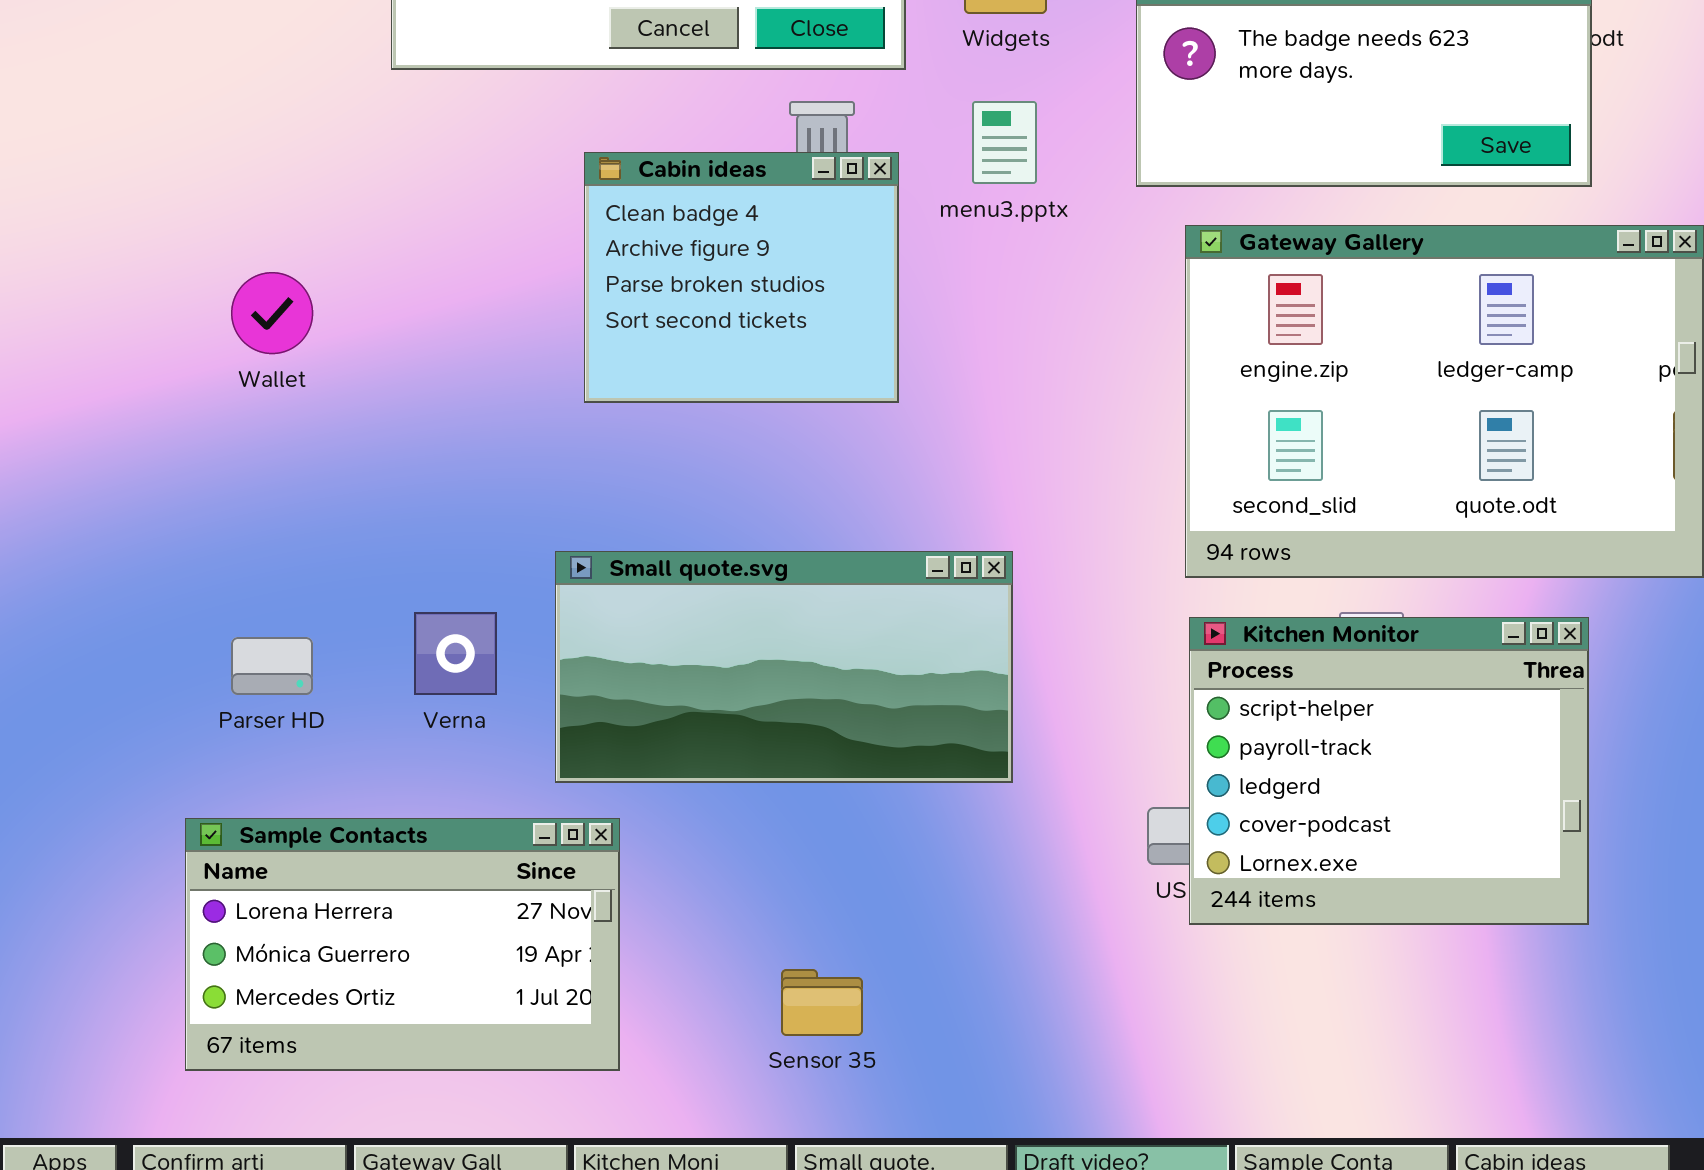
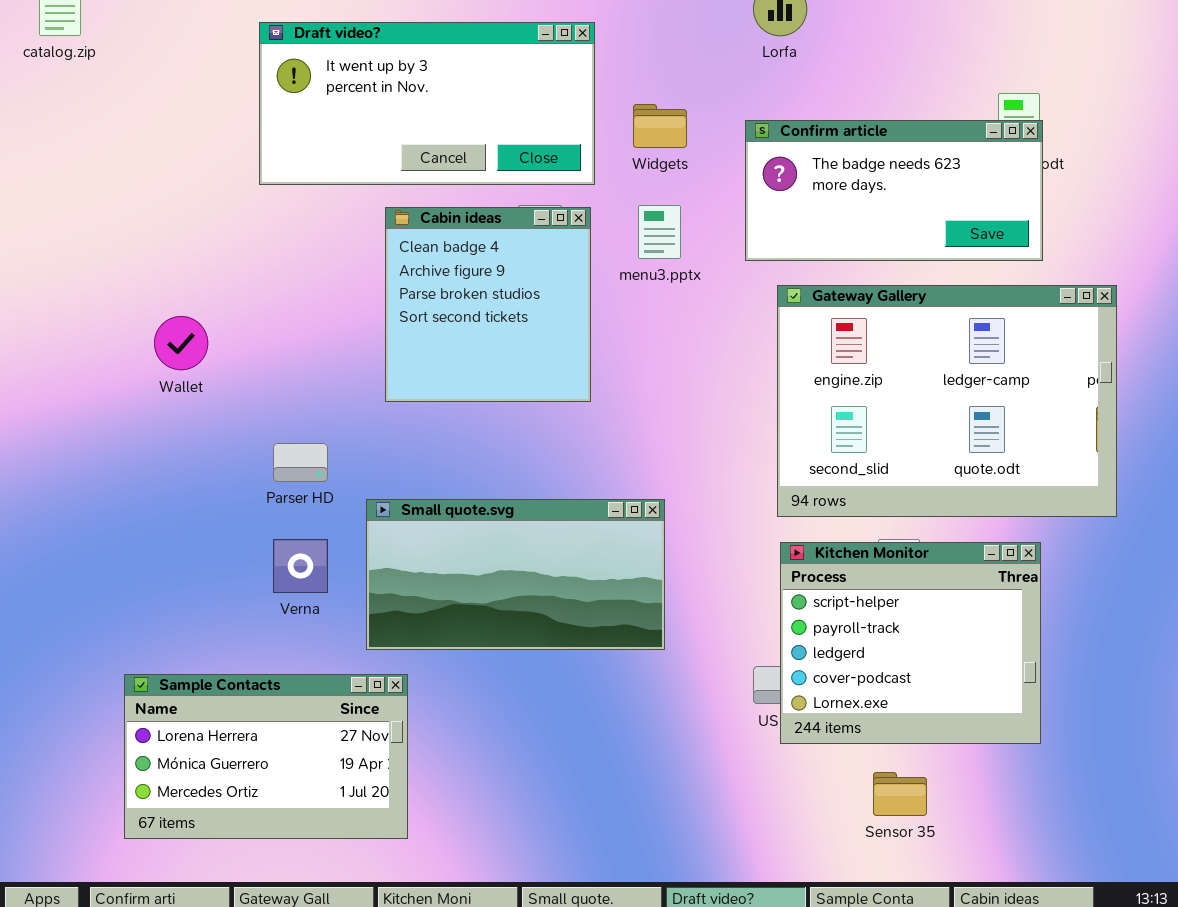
Cabin ideas: [584,152,899,403] -> [385,207,591,402], resized
Parser HD: [231,637,313,695] -> [273,443,328,482], moved
Sensor 35: [781,969,863,1036] -> [873,772,927,816], moved

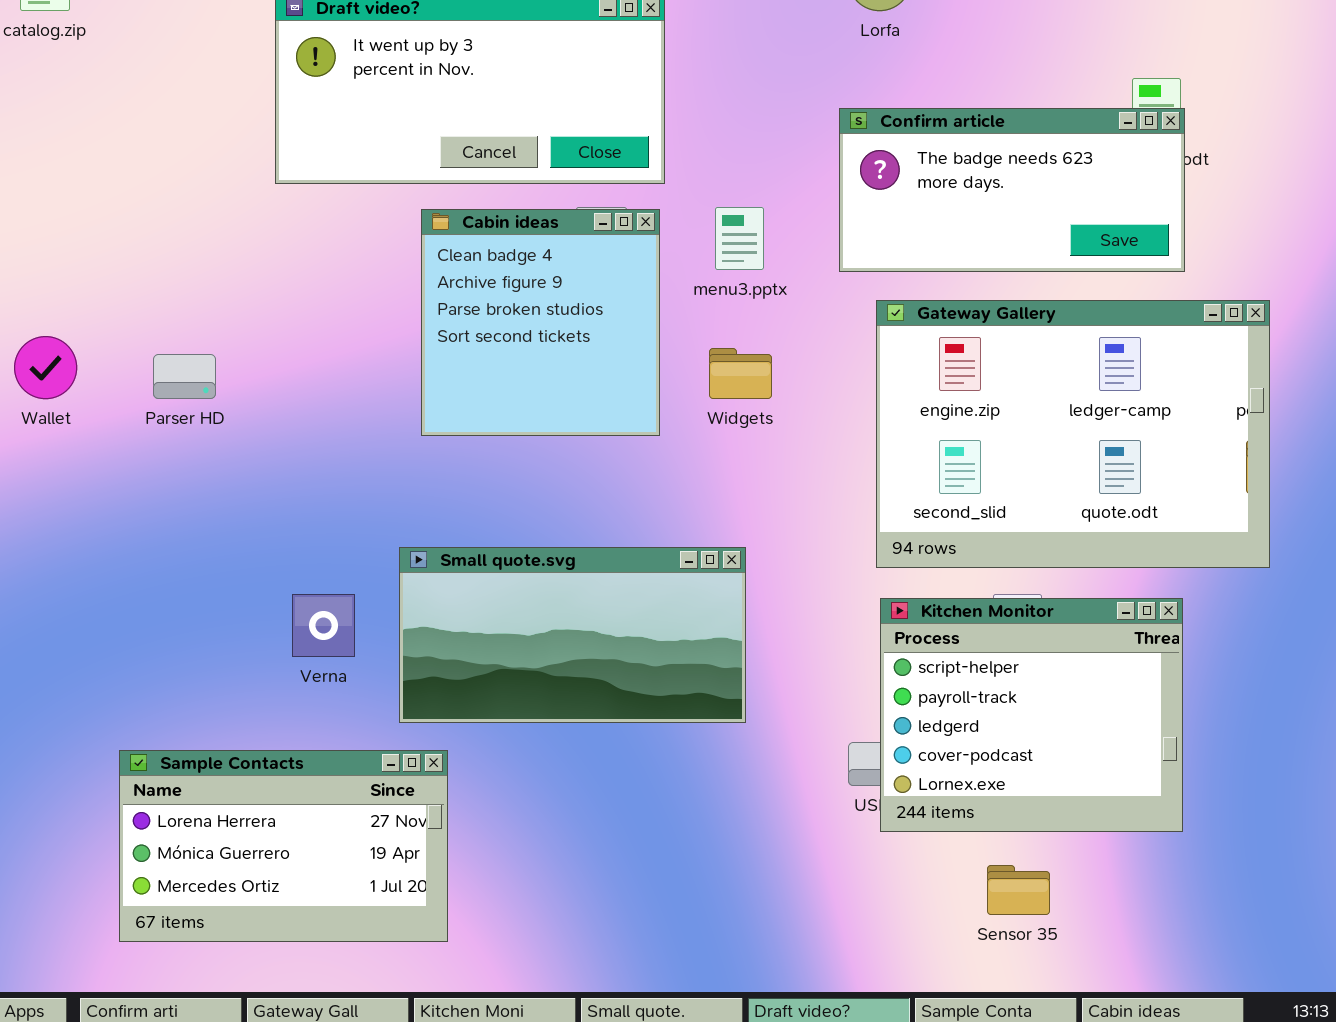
Widgets: [633,104,687,148] -> [709,348,772,399], moved
Wallet: [154,316,208,370] -> [14,336,77,399], moved
Parser HD: [273,443,328,482] -> [153,354,216,399], moved

